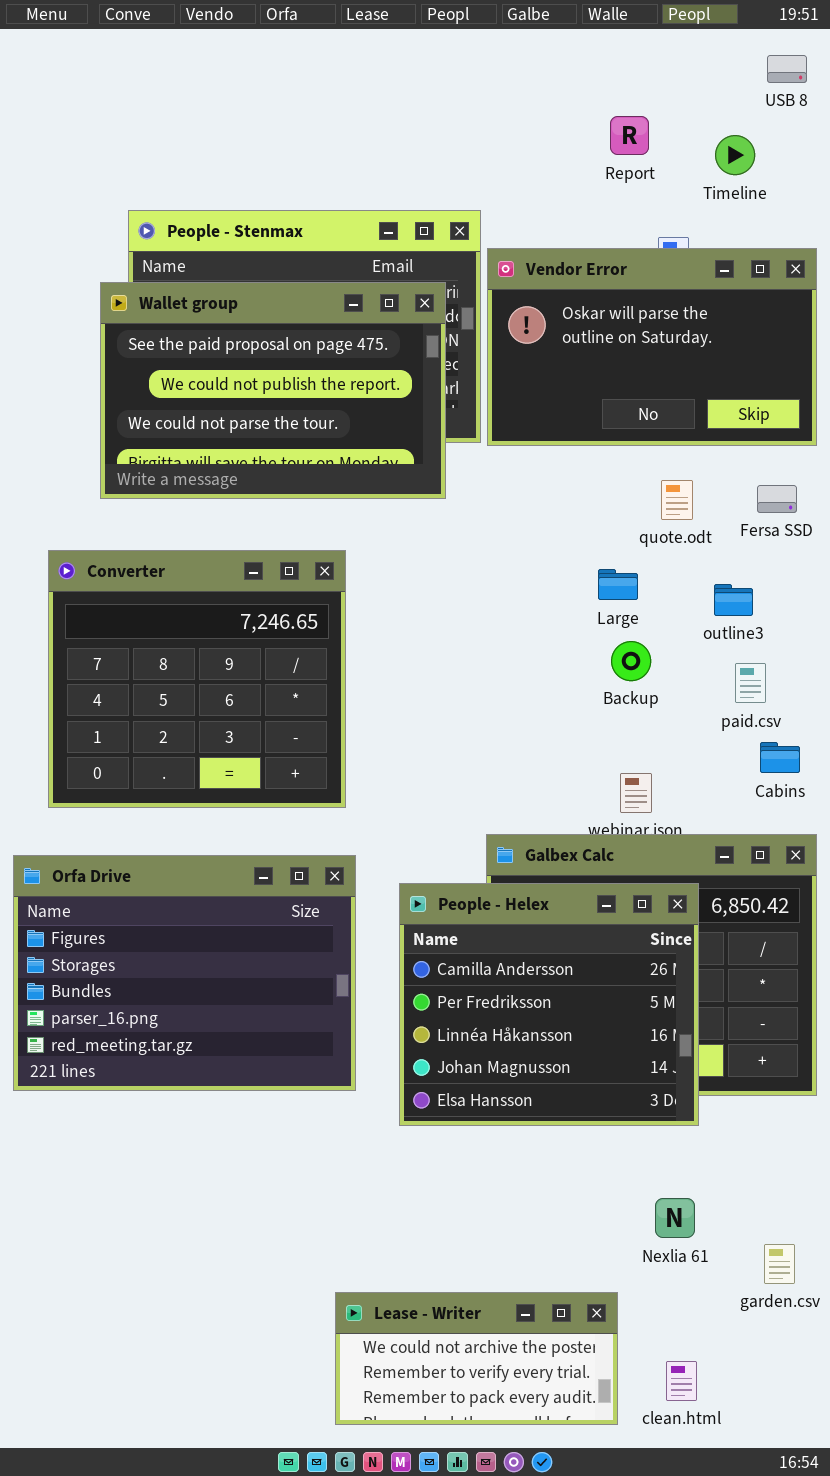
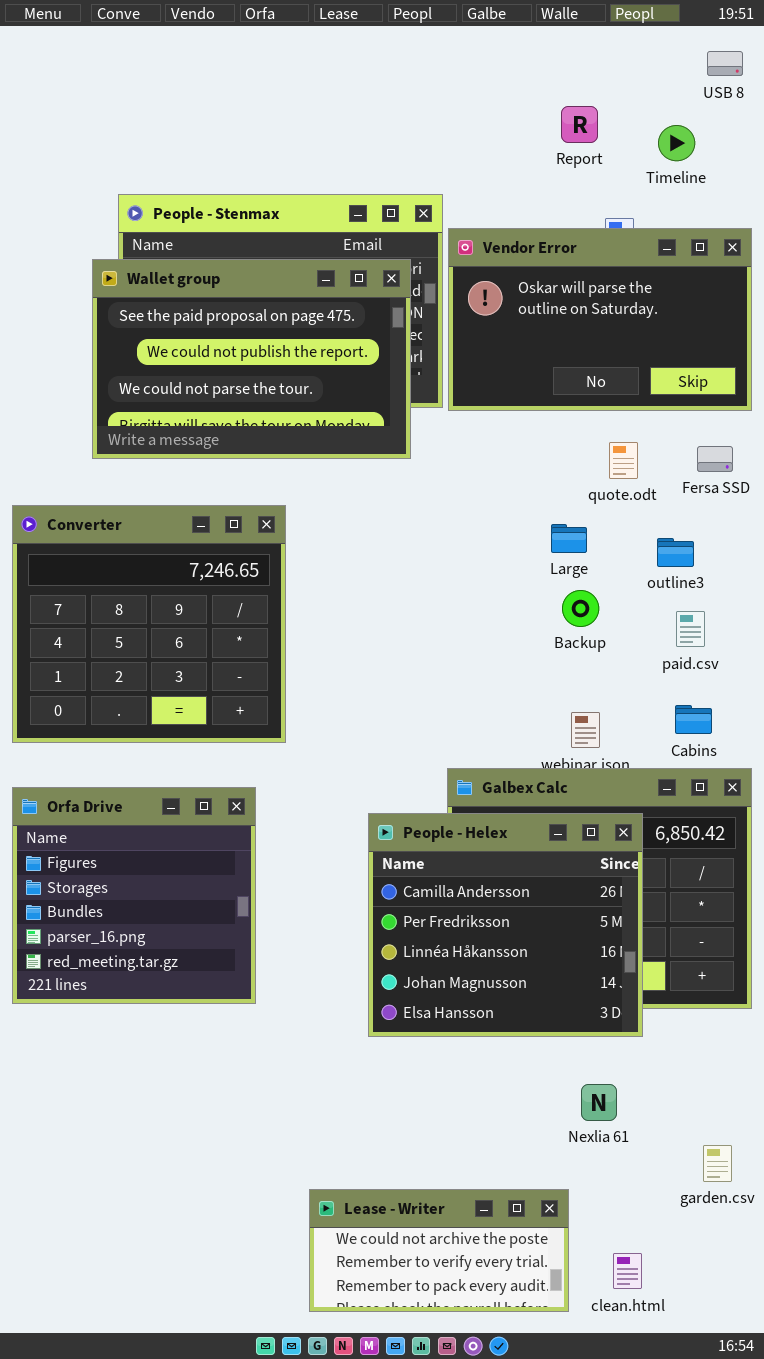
Converter: [48,550,346,808] -> [12,505,286,743], moved
Cabins: [760,742,800,773] -> [675,705,712,734], moved
Orfa Drive: [13,855,356,1091] -> [12,787,256,1004], resized
Nexlia 61: [655,1198,695,1238] -> [581,1084,617,1121], moved

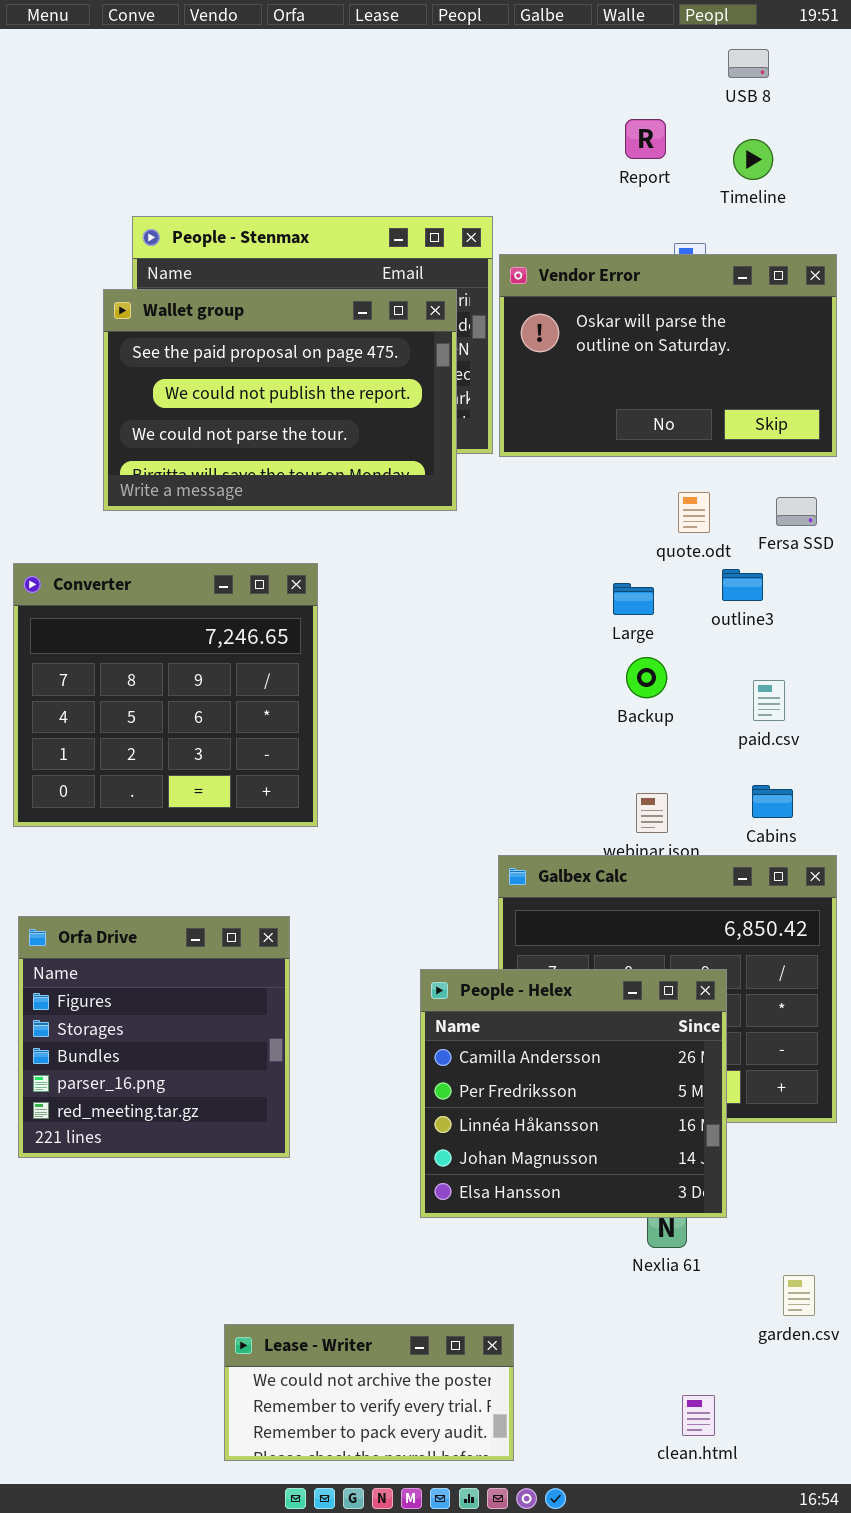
USB 8: [707,51,743,76] -> [728,49,769,78], moved
outline3: [657,538,694,567] -> [722,569,763,601], moved
Orfa Drive: [12,787,256,1004] -> [18,916,290,1158], moved
People - Helex: [368,813,643,1037] -> [420,969,727,1218], moved
Lease - Writer: [309,1189,569,1312] -> [224,1324,514,1461], moved

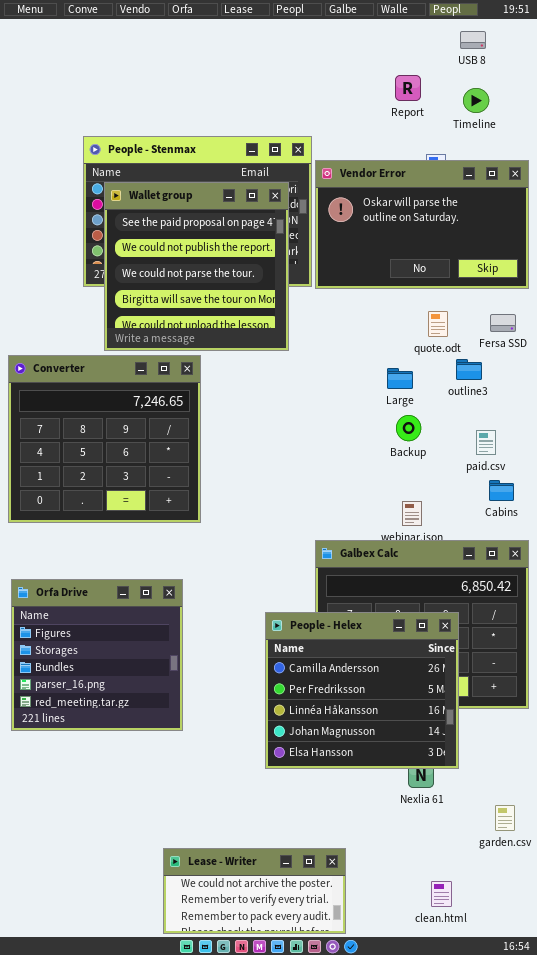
Wallet group: [103,289,457,511] -> [104,182,289,351], resized
Cabins: [752,785,793,818] -> [489,480,514,501], moved
Lease - Writer: [224,1324,514,1461] -> [163,848,346,934], moved

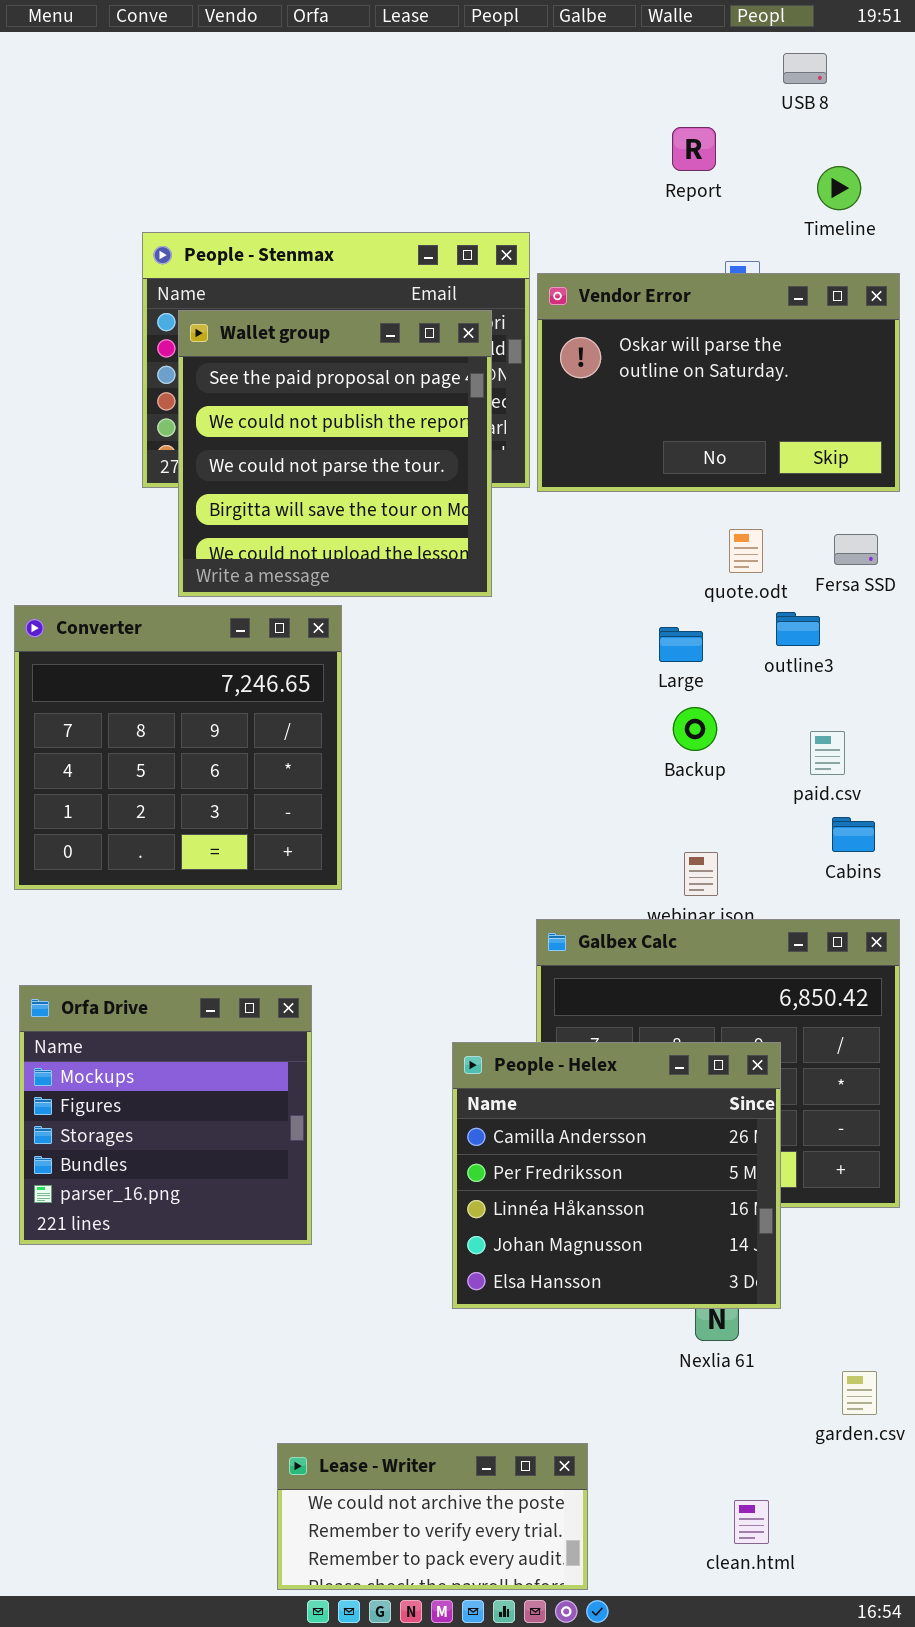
Timeline: [463,88,489,113] -> [817,166,861,210], moved
Orfa Drive: [11,579,183,731] -> [19,985,312,1245], scrolled up 1 row

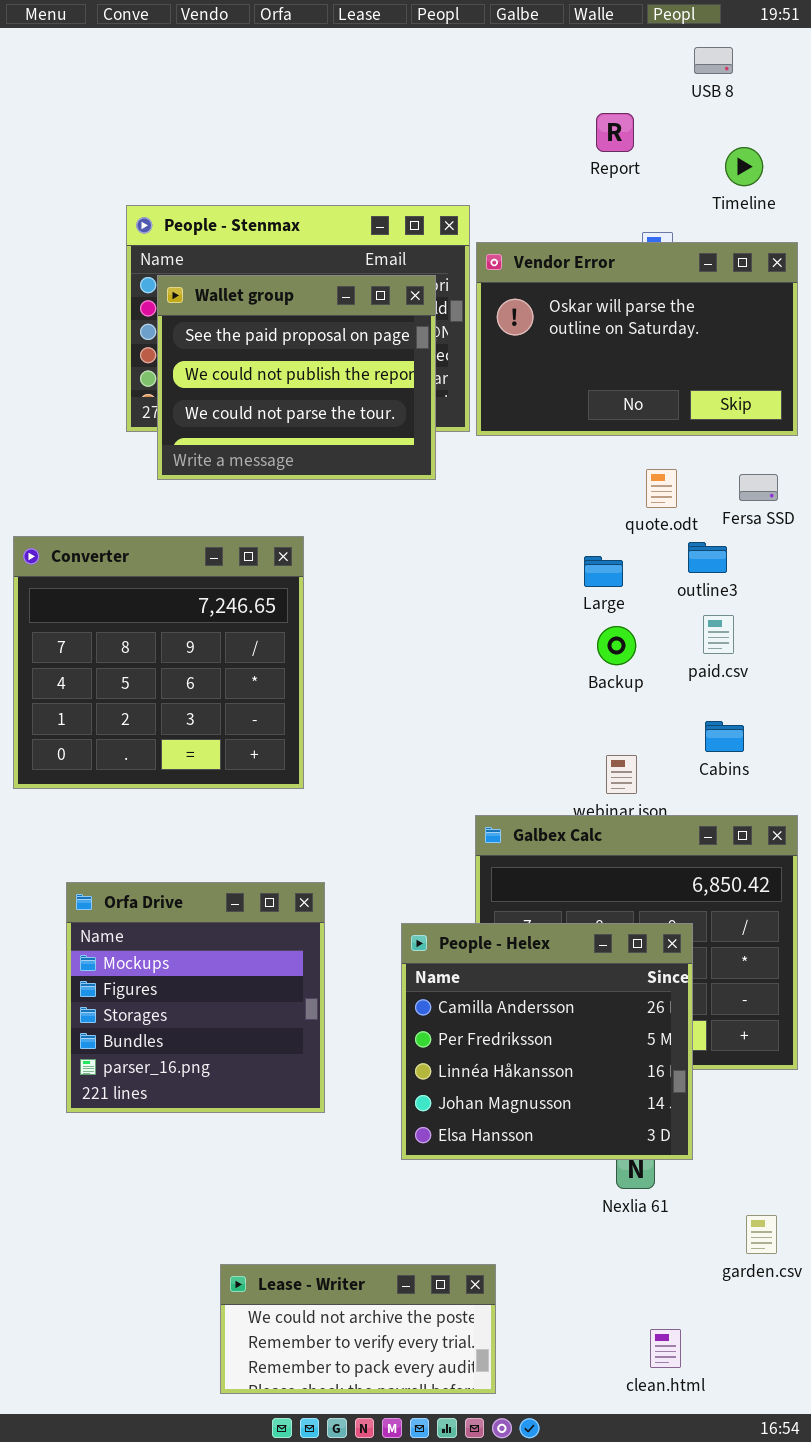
Wallet group: [178,310,492,597] -> [157,275,436,480], resized
paid.csv: [810,731,845,775] -> [703,615,734,654], moved
Cabins: [832,817,875,852] -> [705,721,744,752], moved
Orfa Drive: [19,985,312,1245] -> [66,882,325,1113], moved
Lease - Writer: [277,1443,588,1590] -> [220,1264,496,1394], moved

